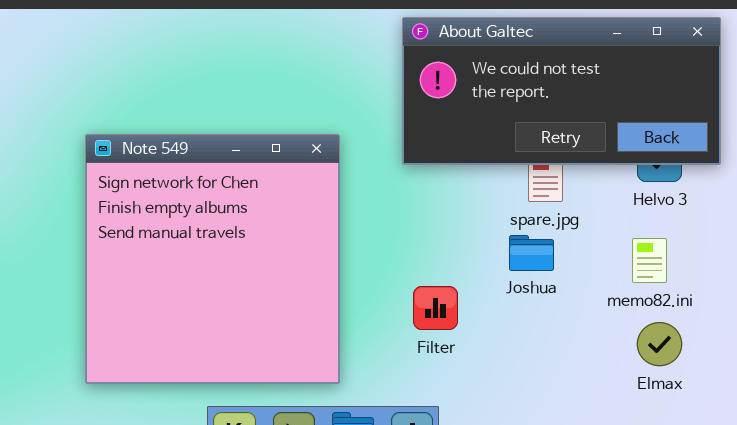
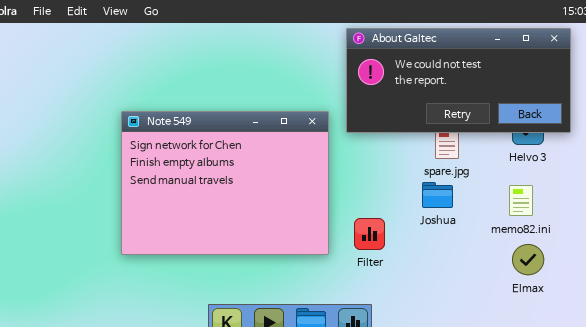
Note 549: [85,134,340,384] -> [121,111,329,255], resized

